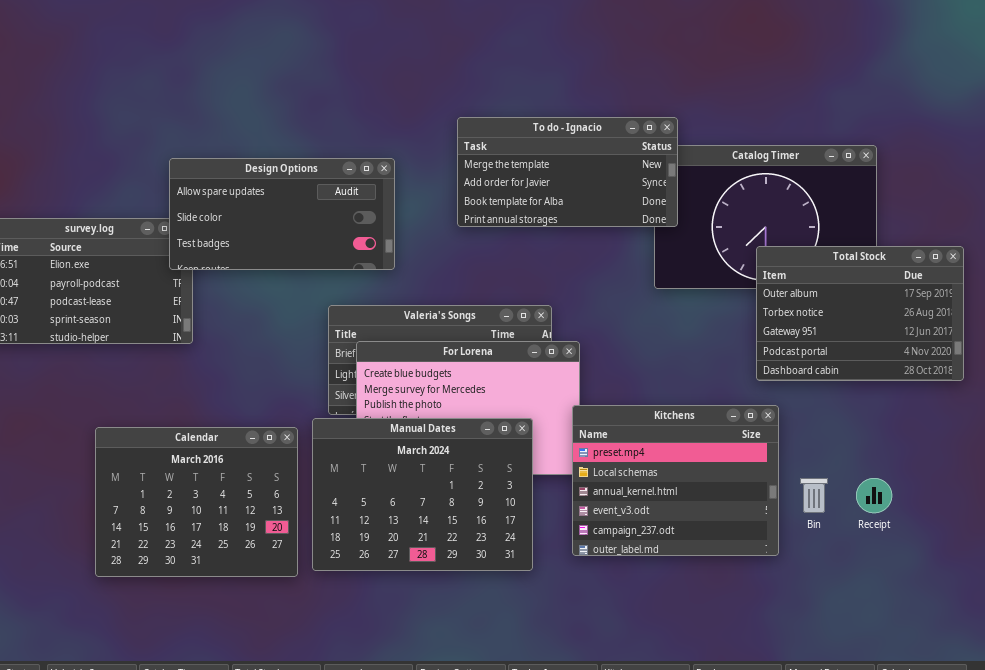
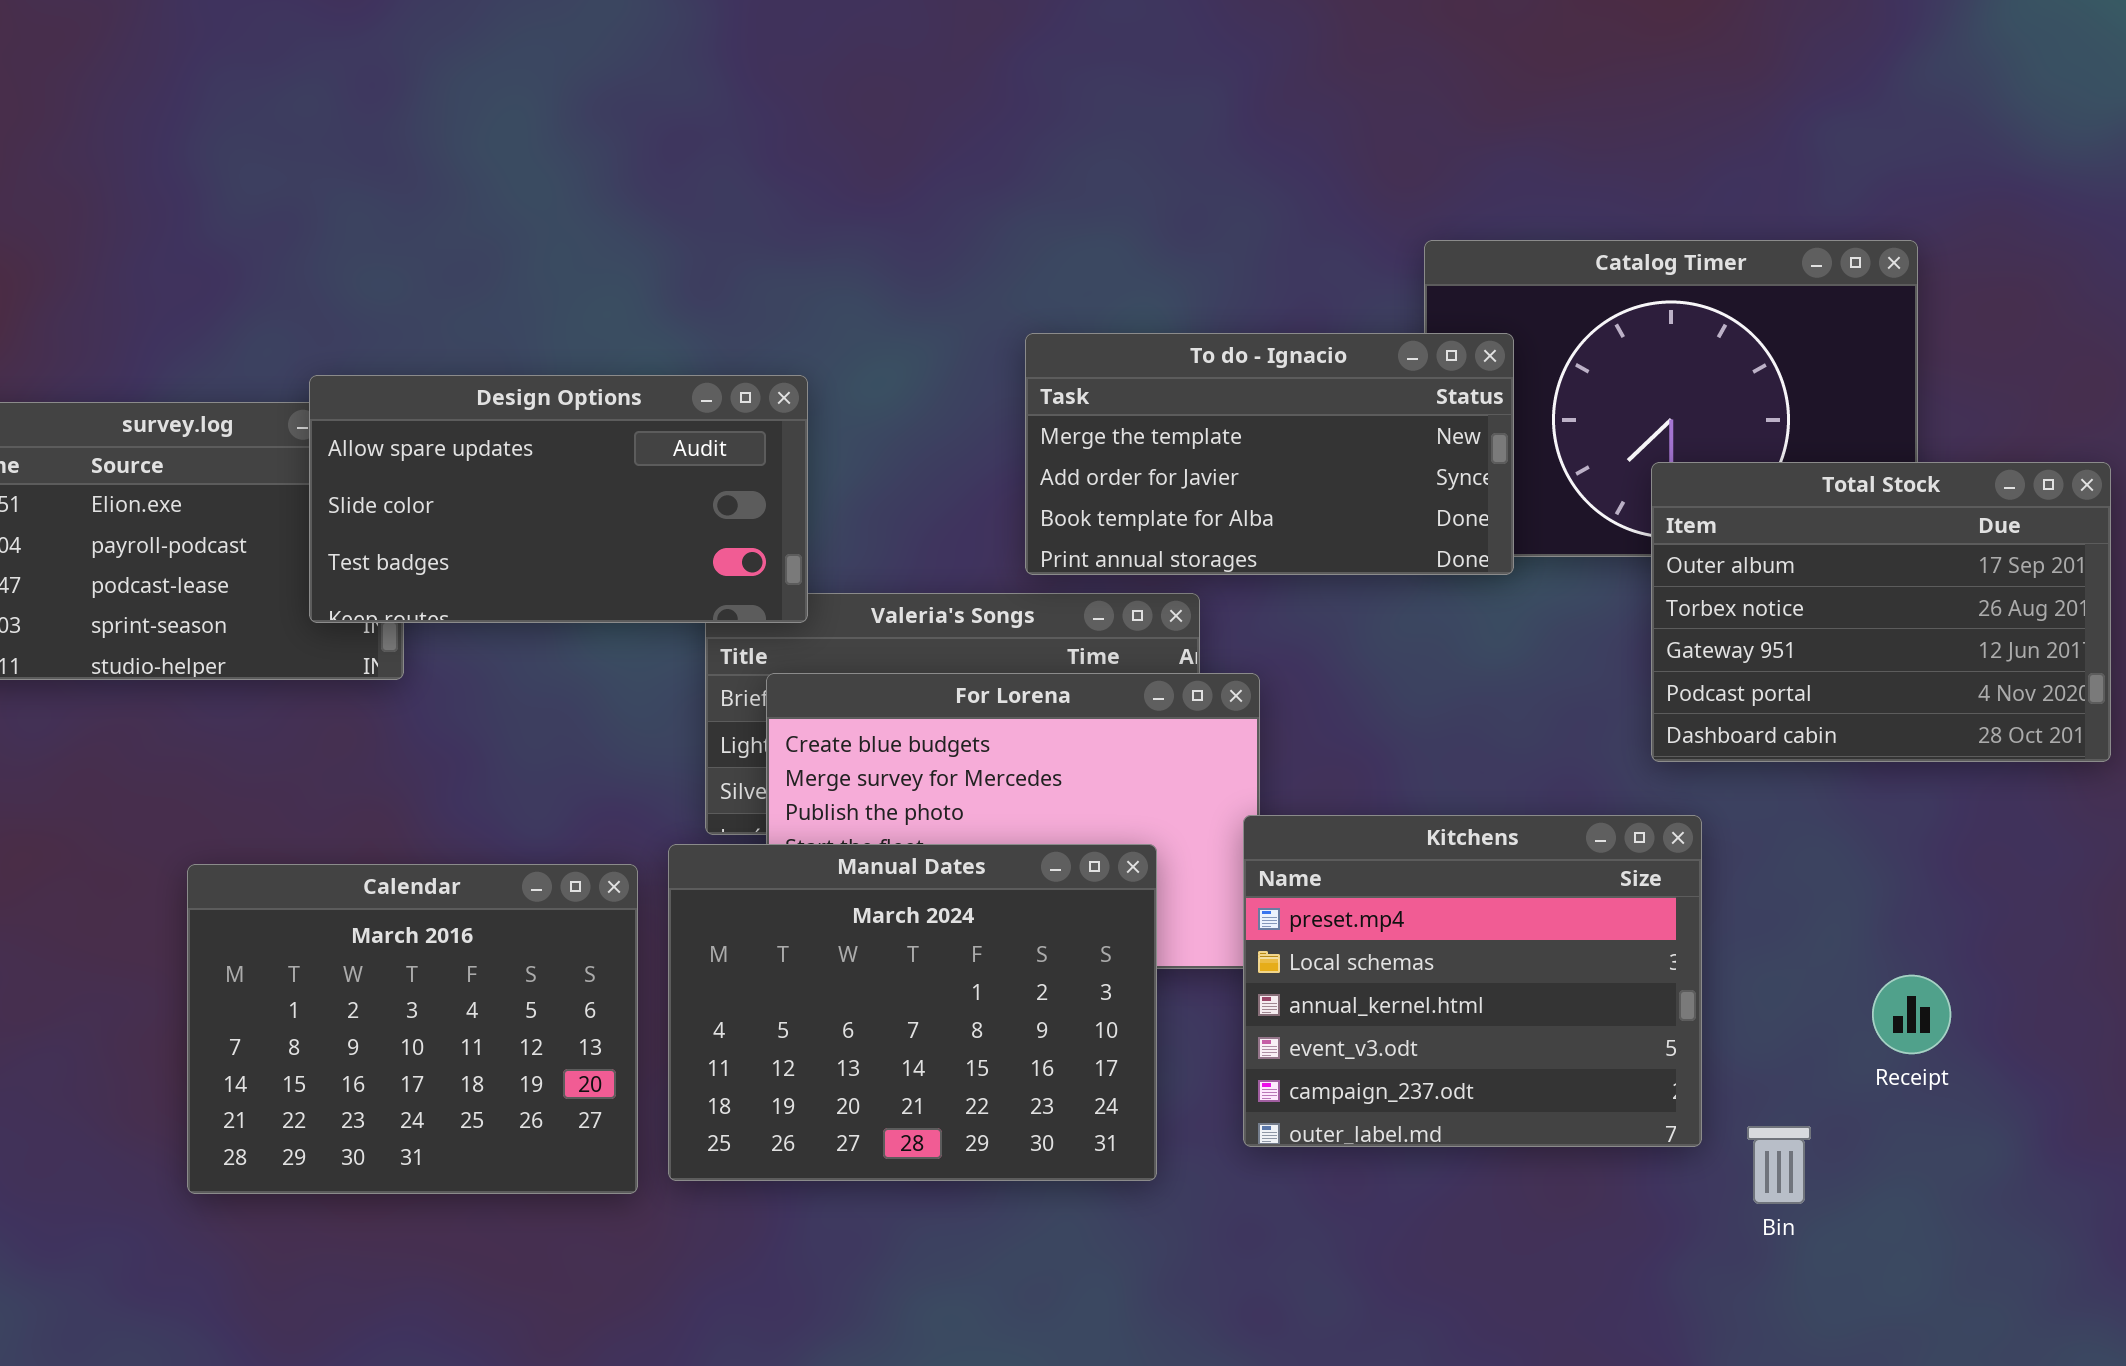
To do - Ignacio: [457,117,678,227] -> [1025,333,1514,575], moved
Design Options: [169,158,395,270] -> [309,375,808,623], moved
Bin: [800,478,828,513] -> [1747,1126,1811,1204], moved

